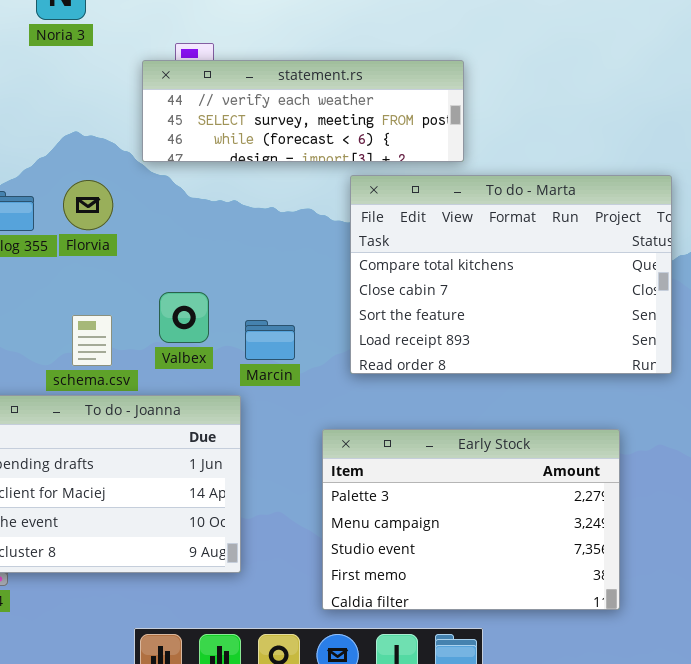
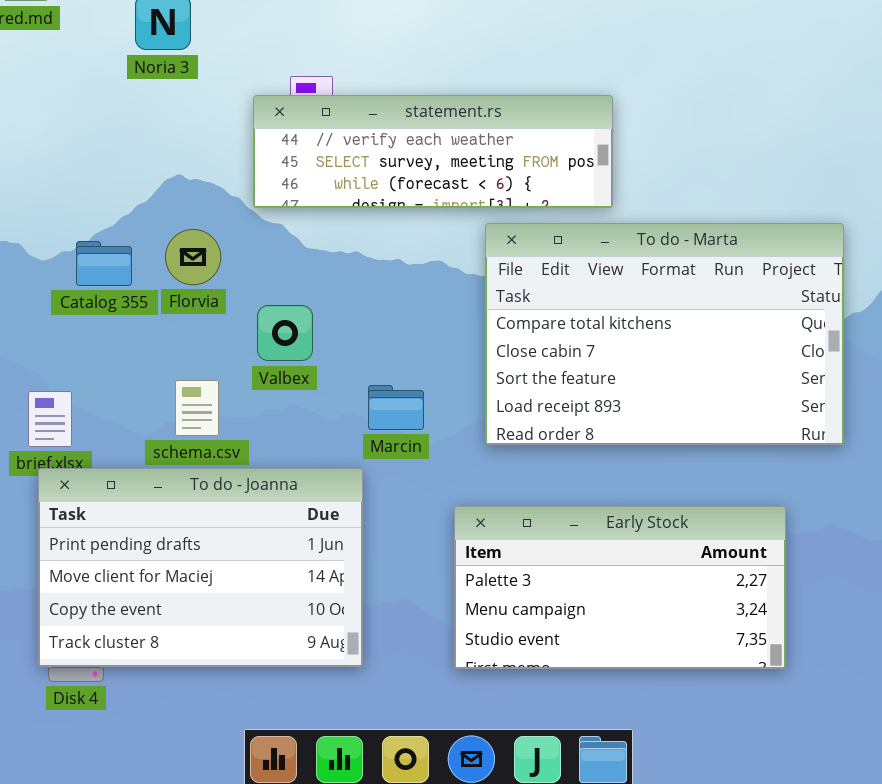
Valbex: [159,292,209,343] -> [257,305,313,361], moved
Early Stock: [322,429,620,610] -> [454,506,786,669], resized

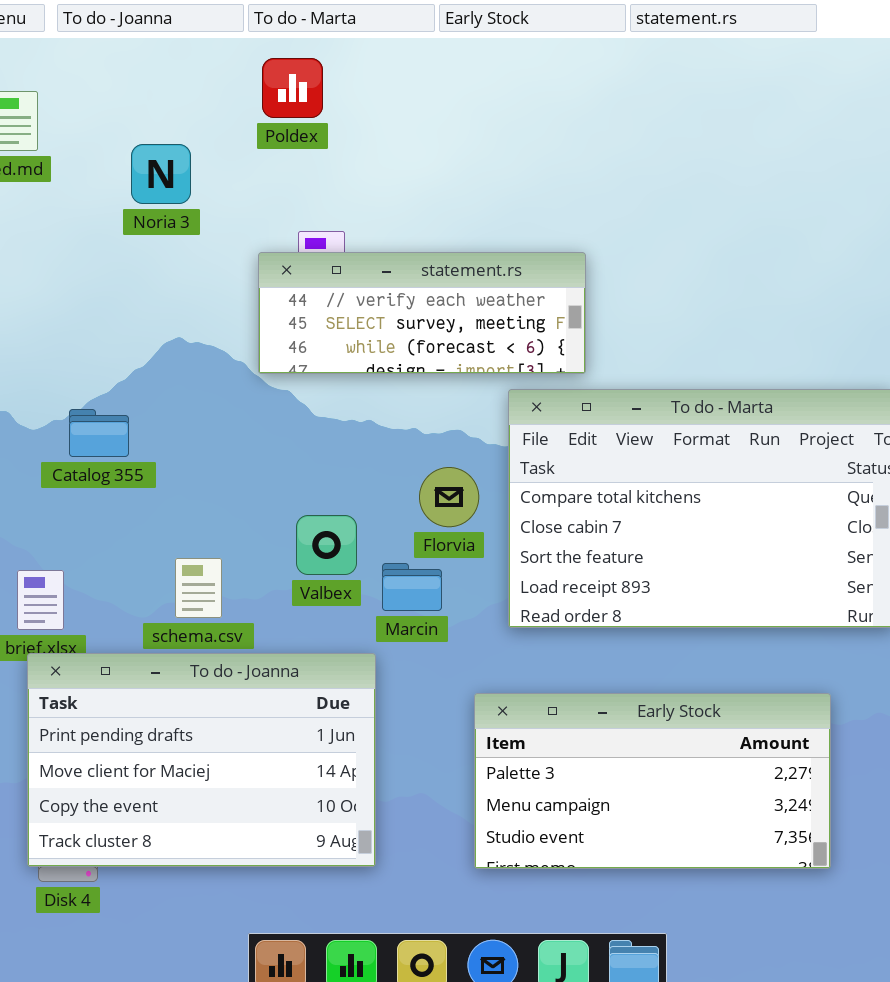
statement.rs: [253,95,613,208] -> [258,252,586,374], resized
Florvia: [165,229,221,285] -> [419,467,479,527], moved
Valbex: [257,305,313,361] -> [296,515,357,575], moved

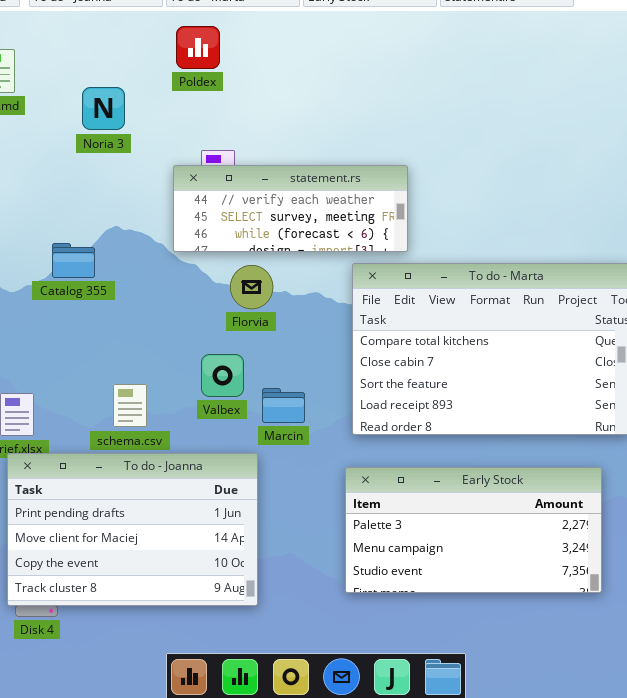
Catalog 355: [69,409,129,457] -> [52,243,95,278], moved
Florvia: [419,467,479,527] -> [230,265,273,309], moved
Early Stock: [474,693,831,869] -> [345,467,602,593], moved

